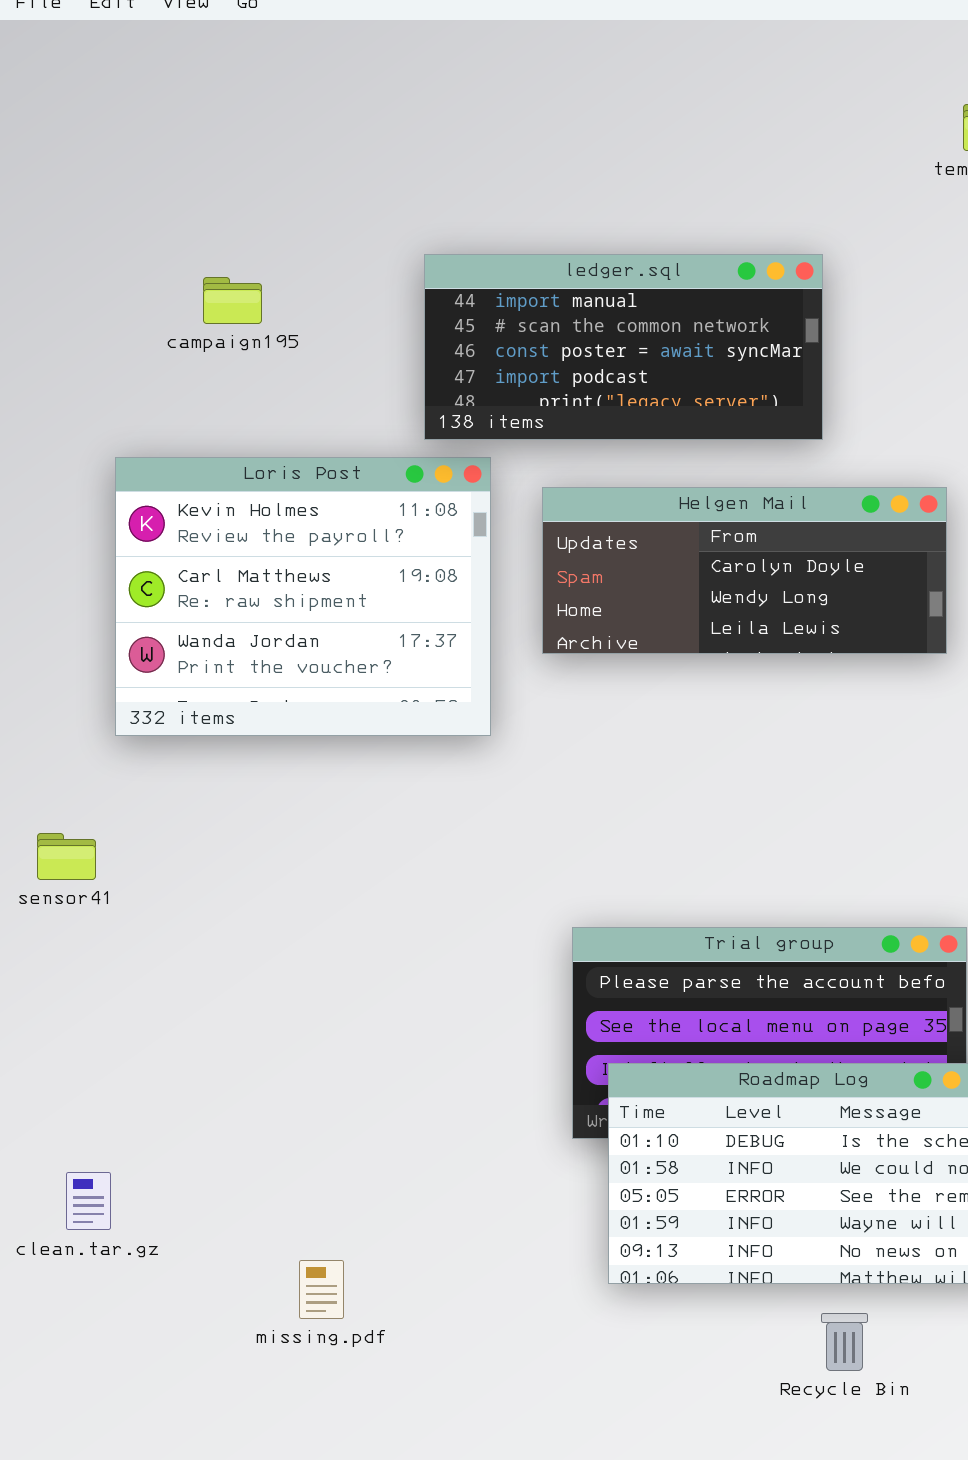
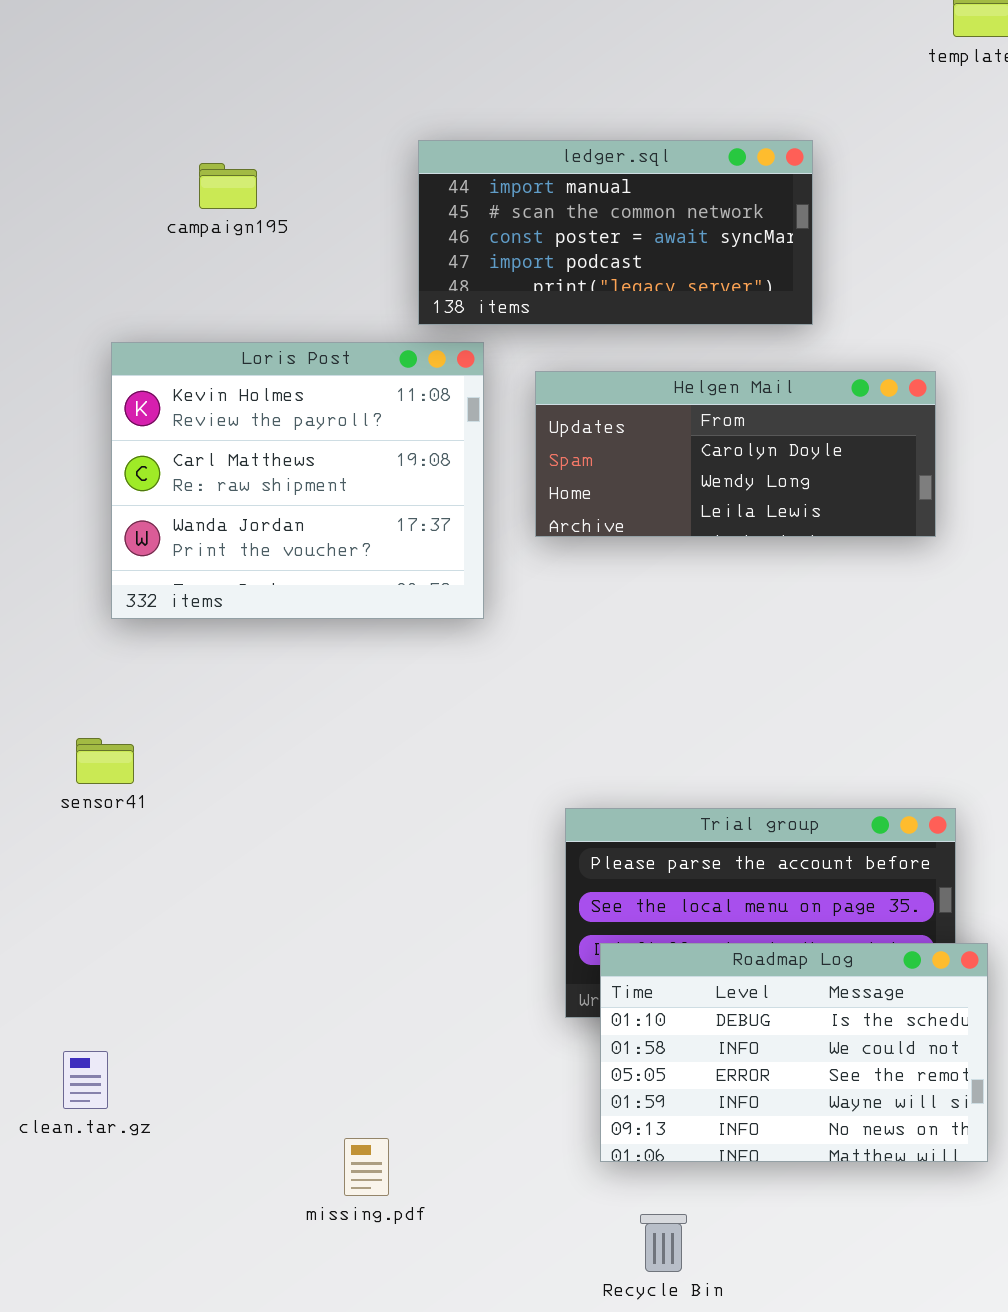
sensor41: [37,833,96,880] -> [76,738,134,784], moved
missing.pdf: [299,1260,344,1319] -> [344,1138,389,1196], moved
Recycle Bin: [821,1313,868,1371] -> [640,1214,687,1272], moved

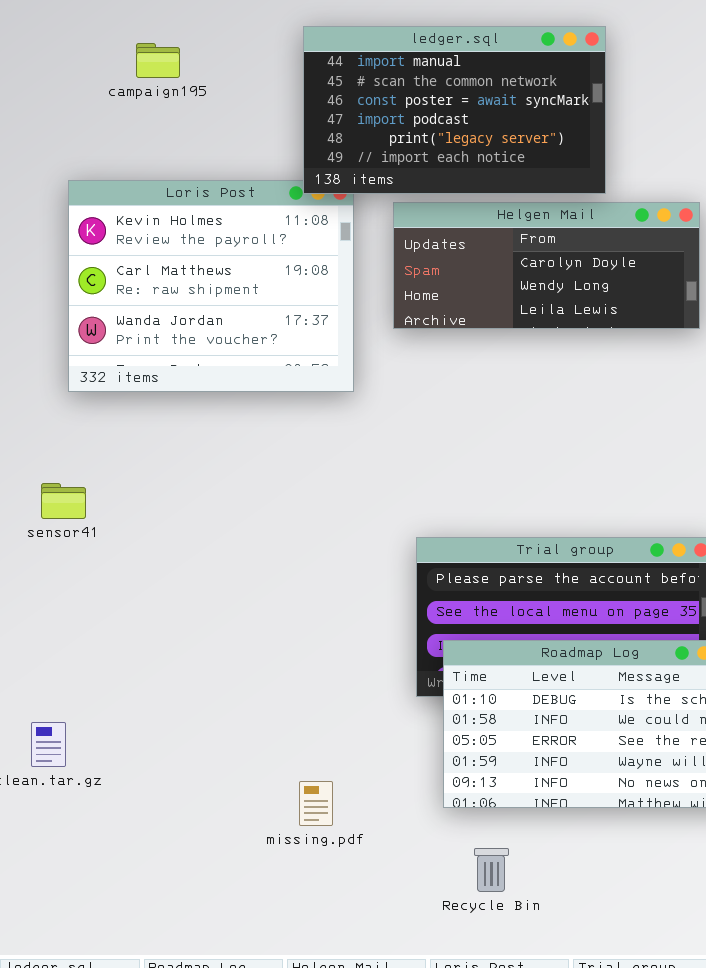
ledger.sql: [418,140,813,325] -> [303,26,606,194], resized
missing.pdf: [344,1138,389,1196] -> [299,781,333,826], moved

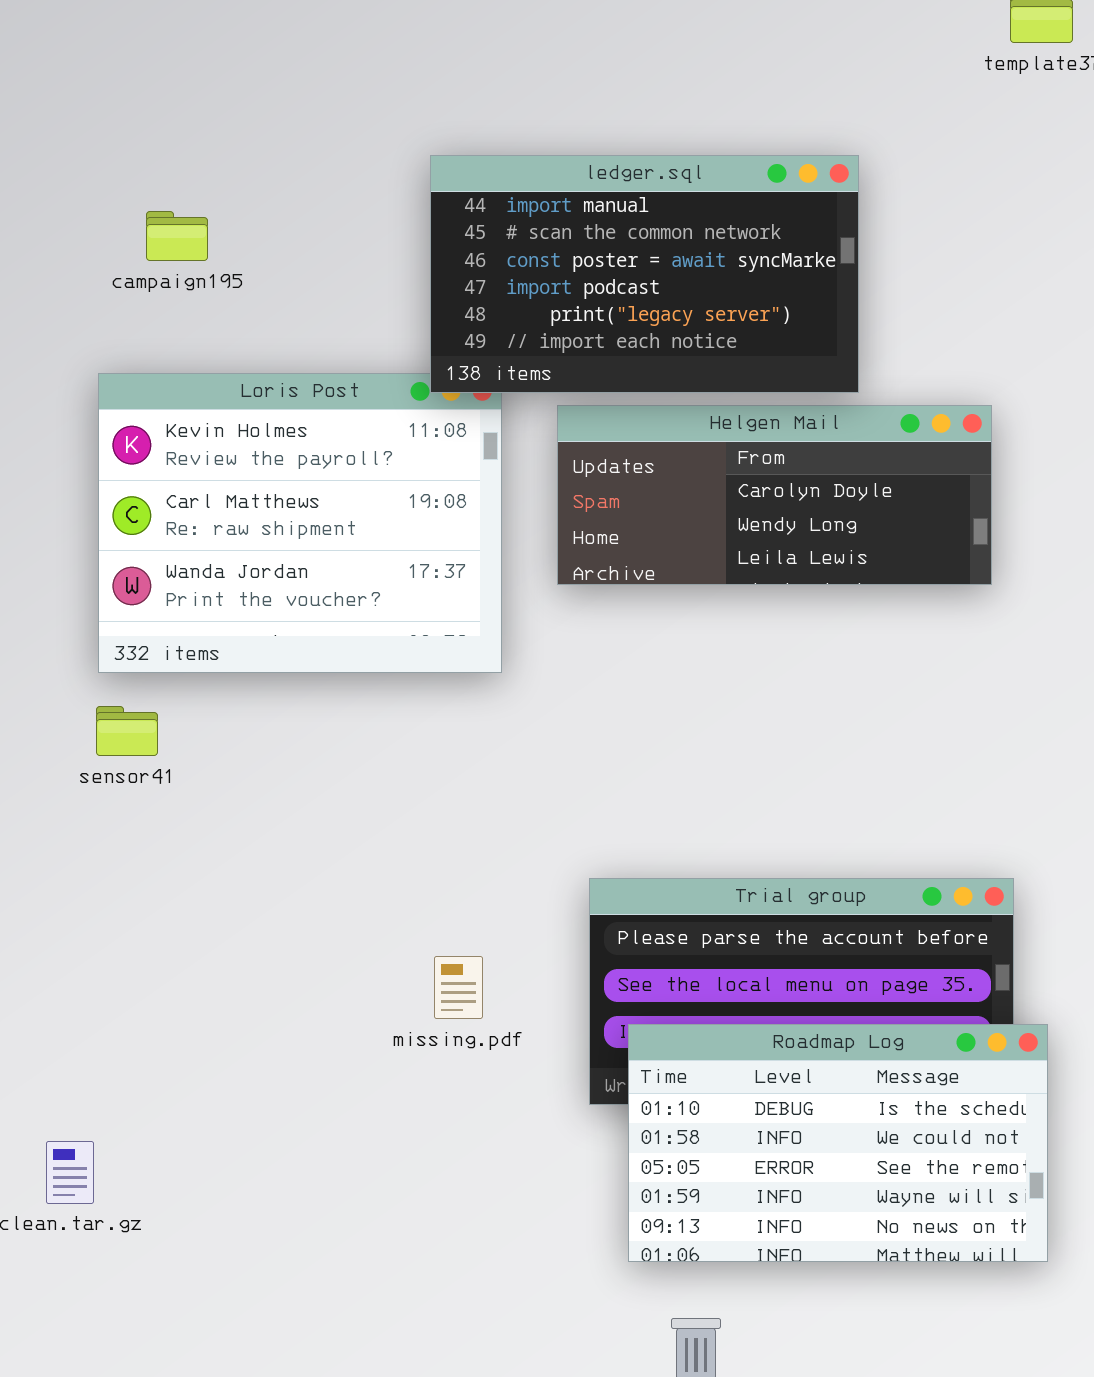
campaign195: [136,43,180,78] -> [146,211,208,261], moved
sensor41: [41,483,86,519] -> [96,706,158,756], moved
missing.pdf: [299,781,333,826] -> [434,956,483,1019], moved

